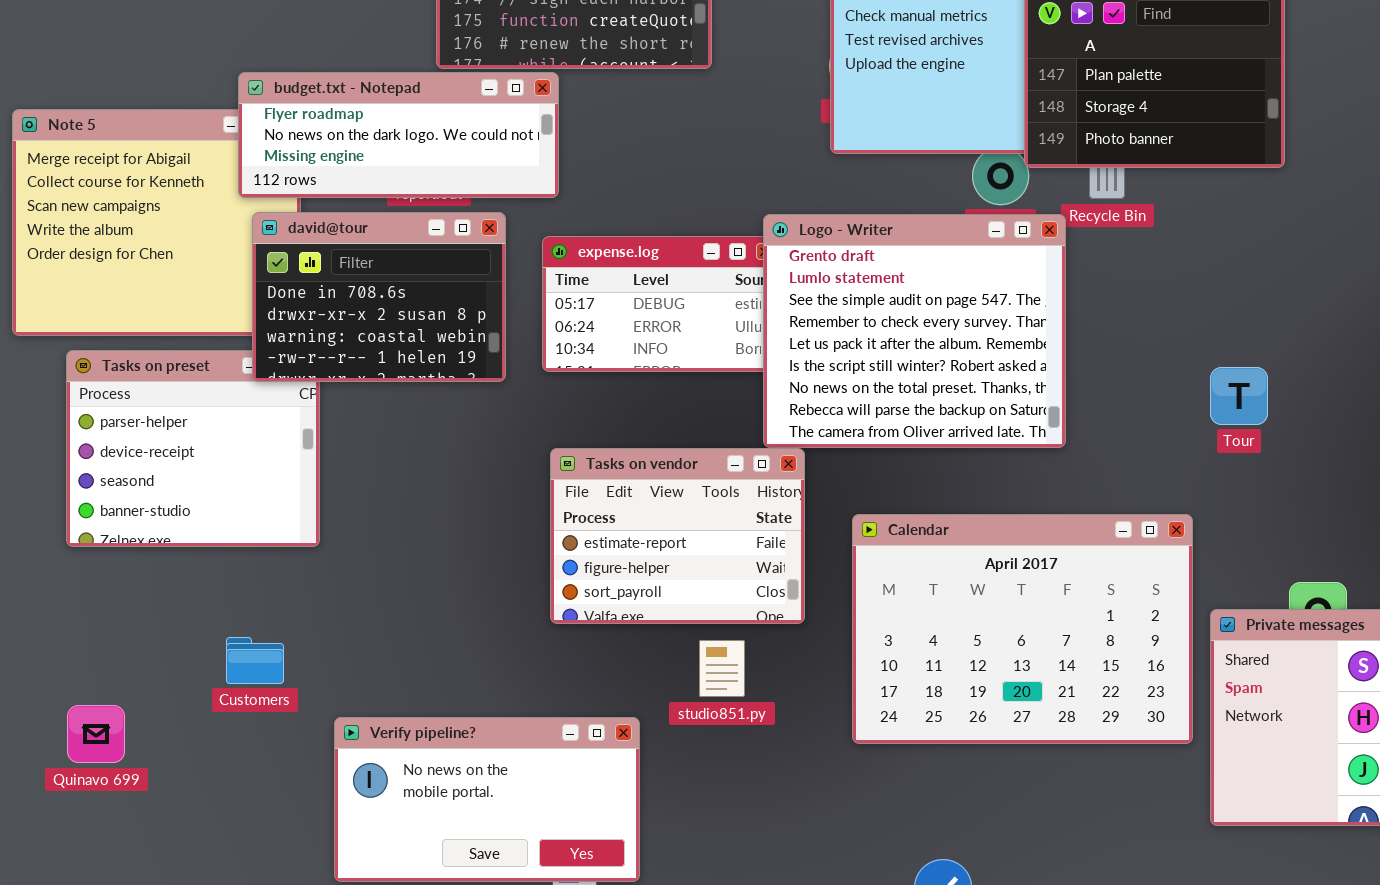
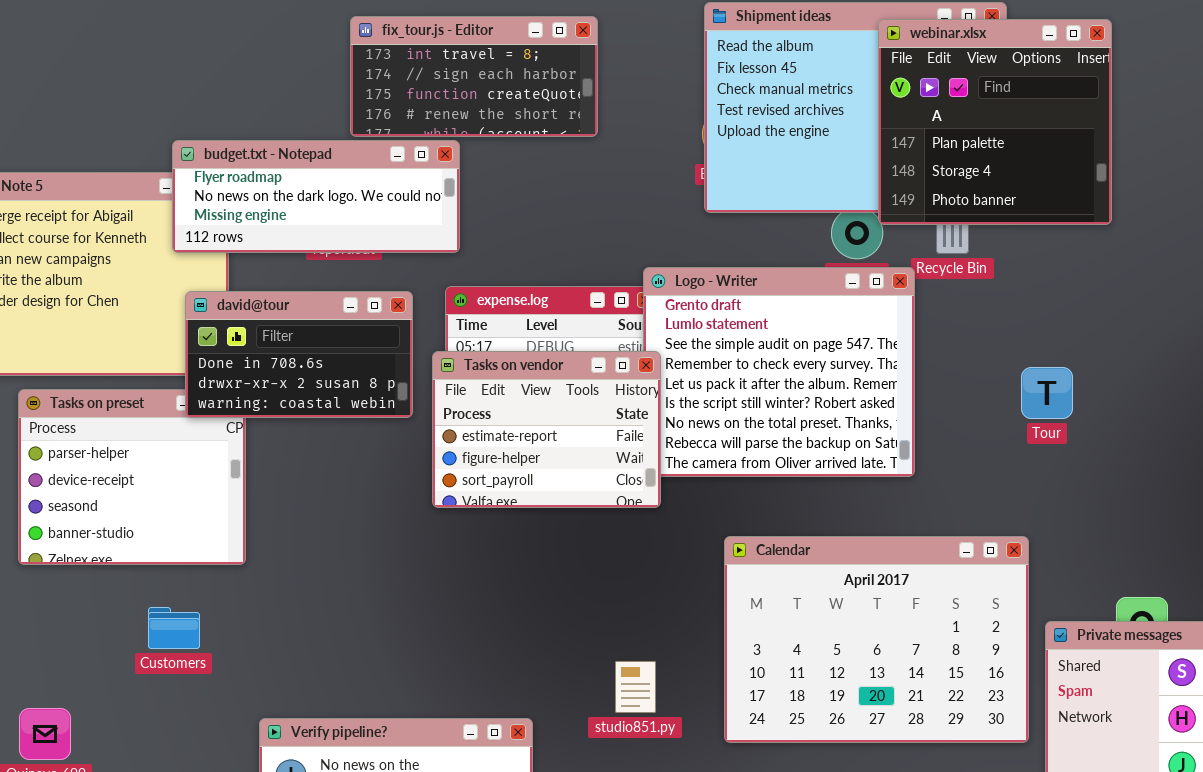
david@tour: [252,212,506,382] -> [185,291,413,418], resized
Tour: [1210,367,1268,425] -> [1021,367,1073,419], moved
Tasks on vendor: [550,448,805,624] -> [432,351,661,508], moved
Customers: [226,637,284,684] -> [148,607,200,649], moved
studio851.py: [699,640,745,697] -> [615,661,656,713], moved

